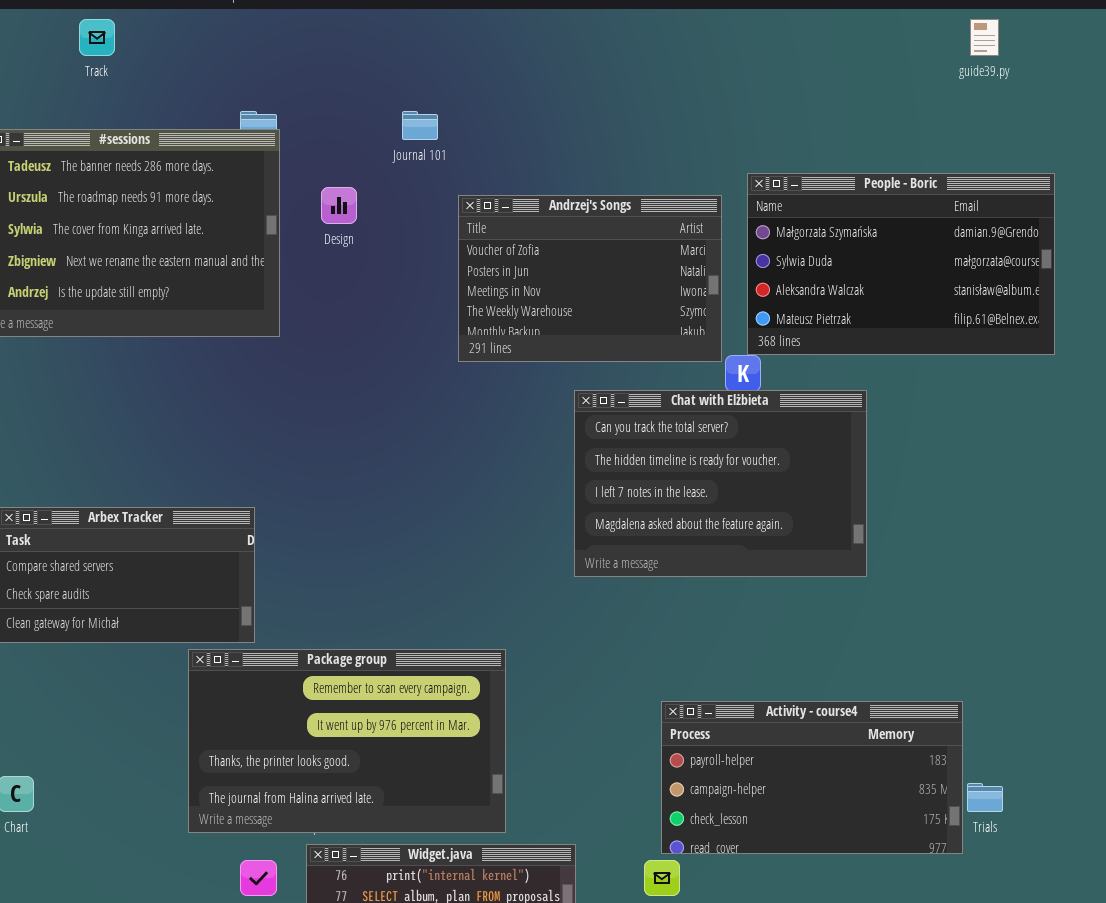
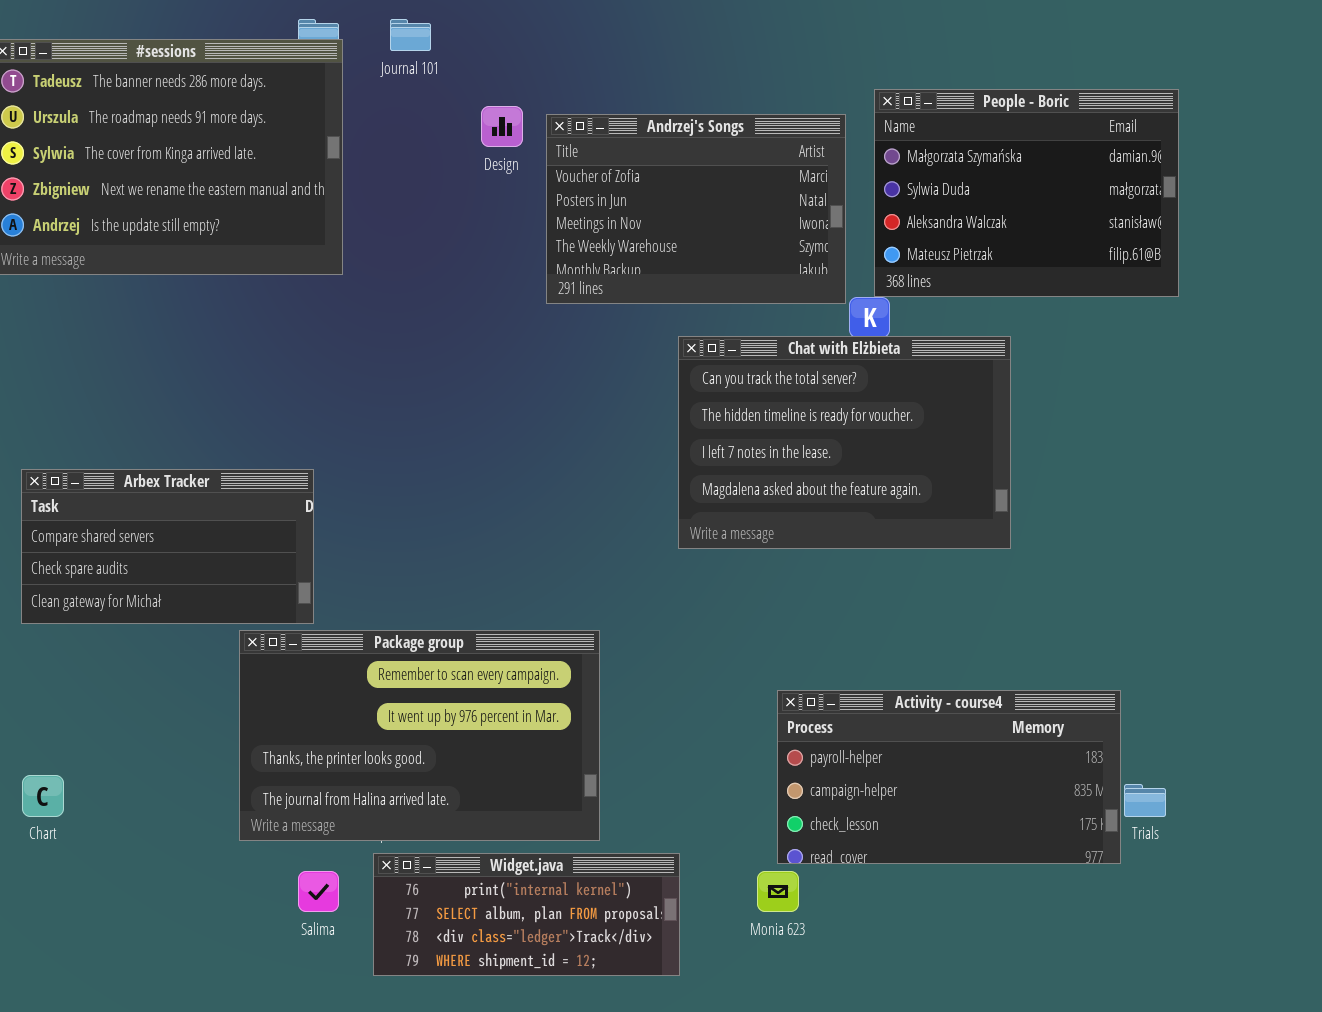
Journal 101: [402,111,438,140] -> [390,19,431,51], moved
People - Boric: [747,173,1055,355] -> [874,89,1179,297], resized
Design: [321,187,357,224] -> [481,106,523,147], moved

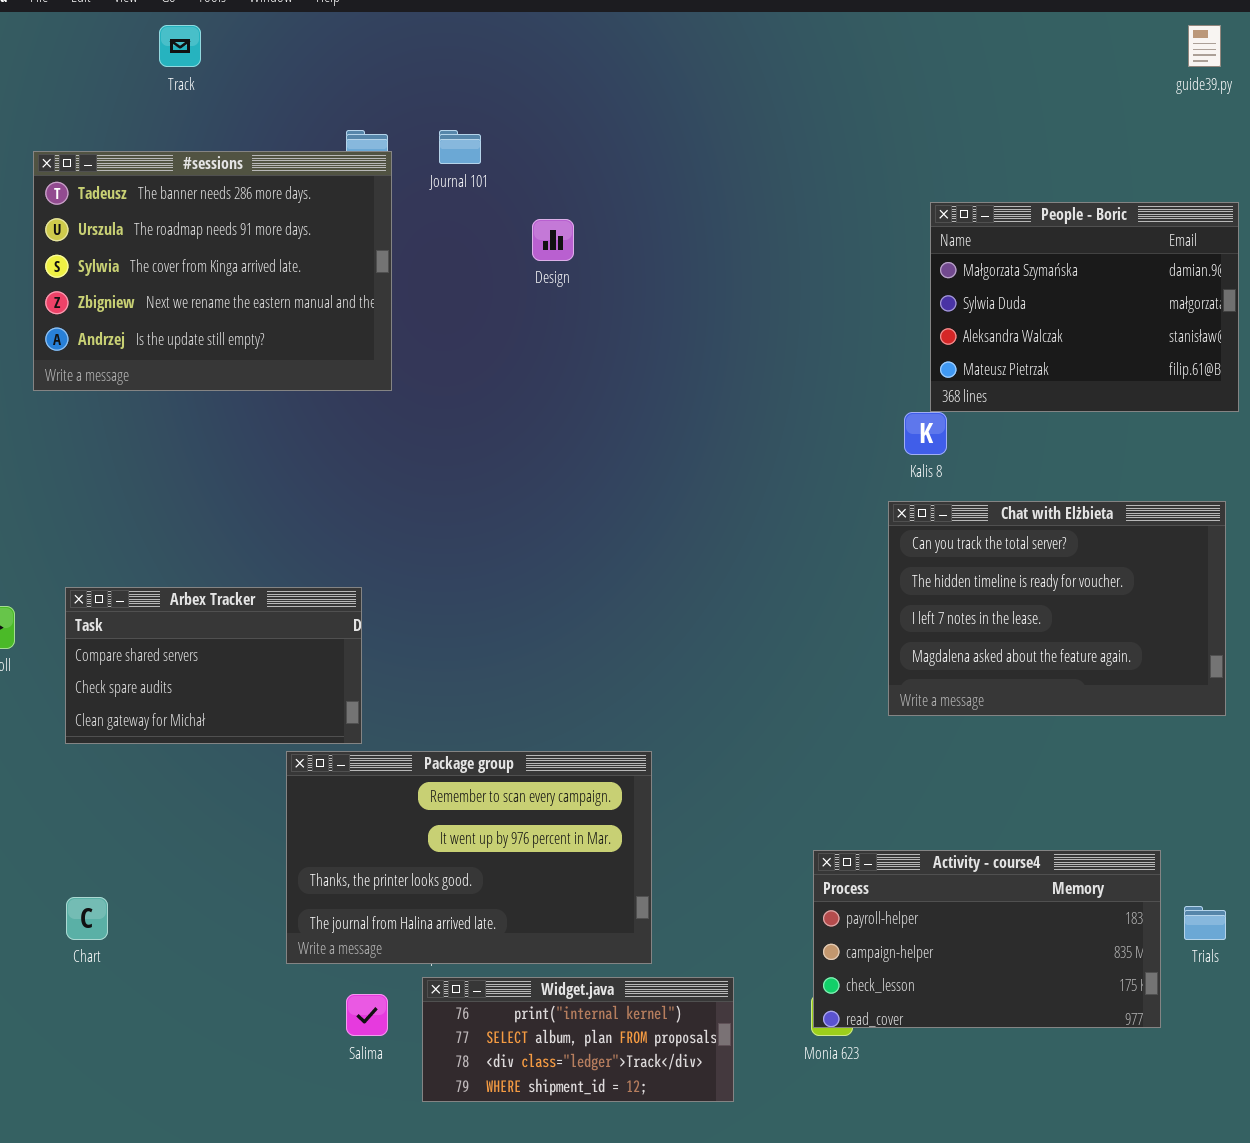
Andrzej's Songs: [546,114,846,304] -> none, closed
Chat with Elżbieta: [678,336,1011,549] -> [888,501,1226,716], moved
Activity - course4: [777,690,1121,864] -> [813,850,1161,1028], moved

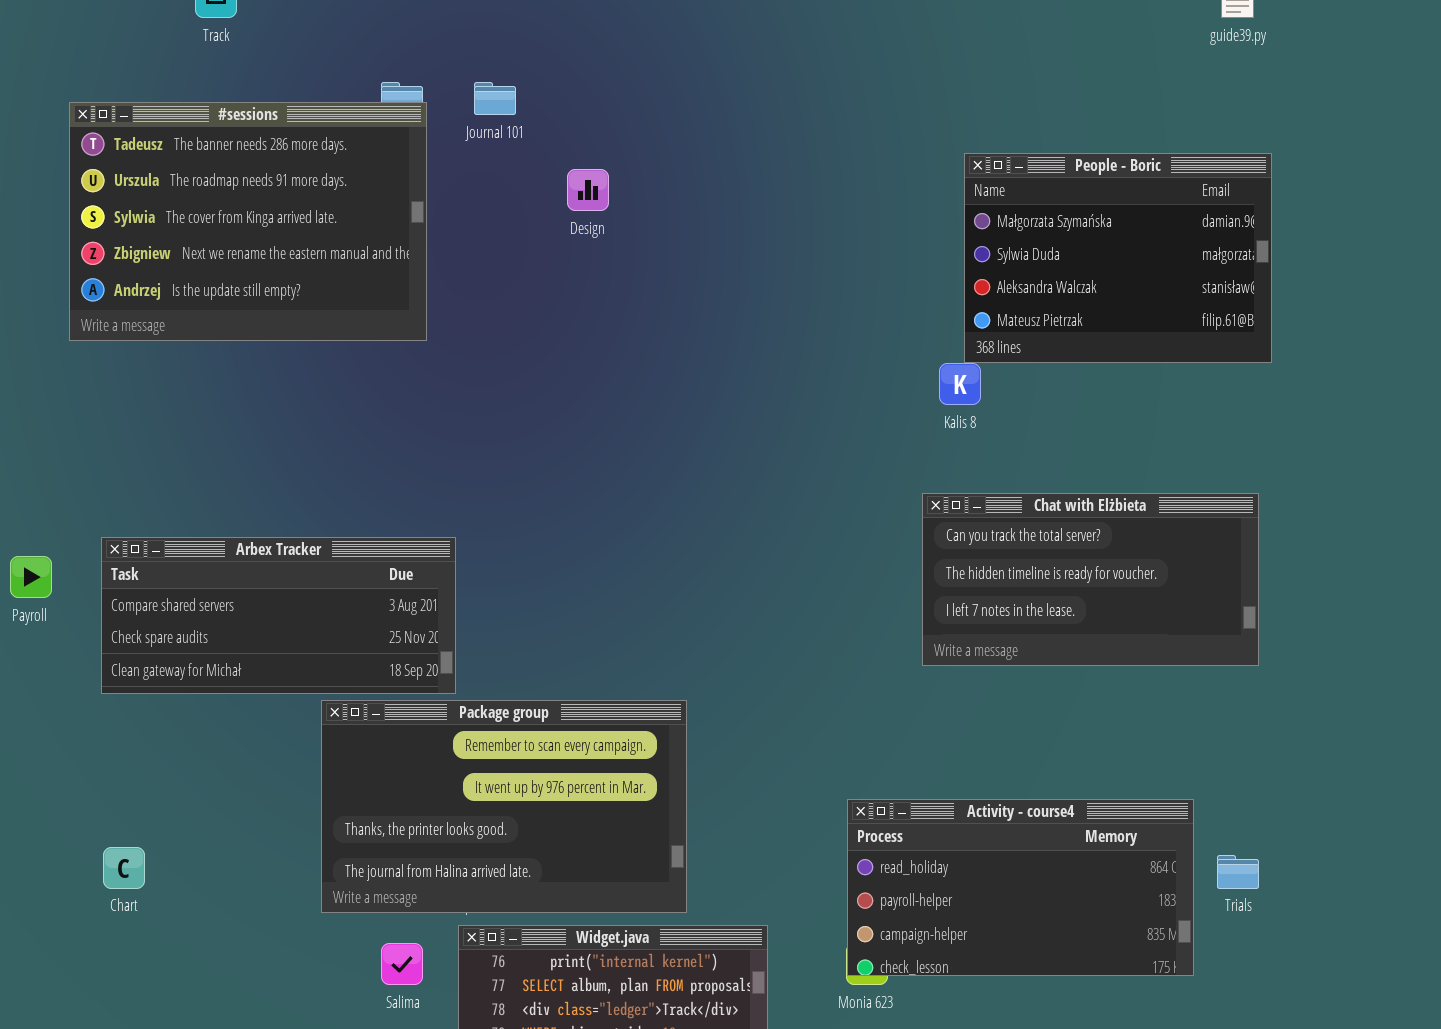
Chat with Elżbieta: [888,501,1226,716] -> [922,493,1259,666], resized
Arbex Tracker: [65,587,362,744] -> [101,537,456,694], resized
Activity - course4: [813,850,1161,1028] -> [847,799,1194,976], scrolled up 1 row

